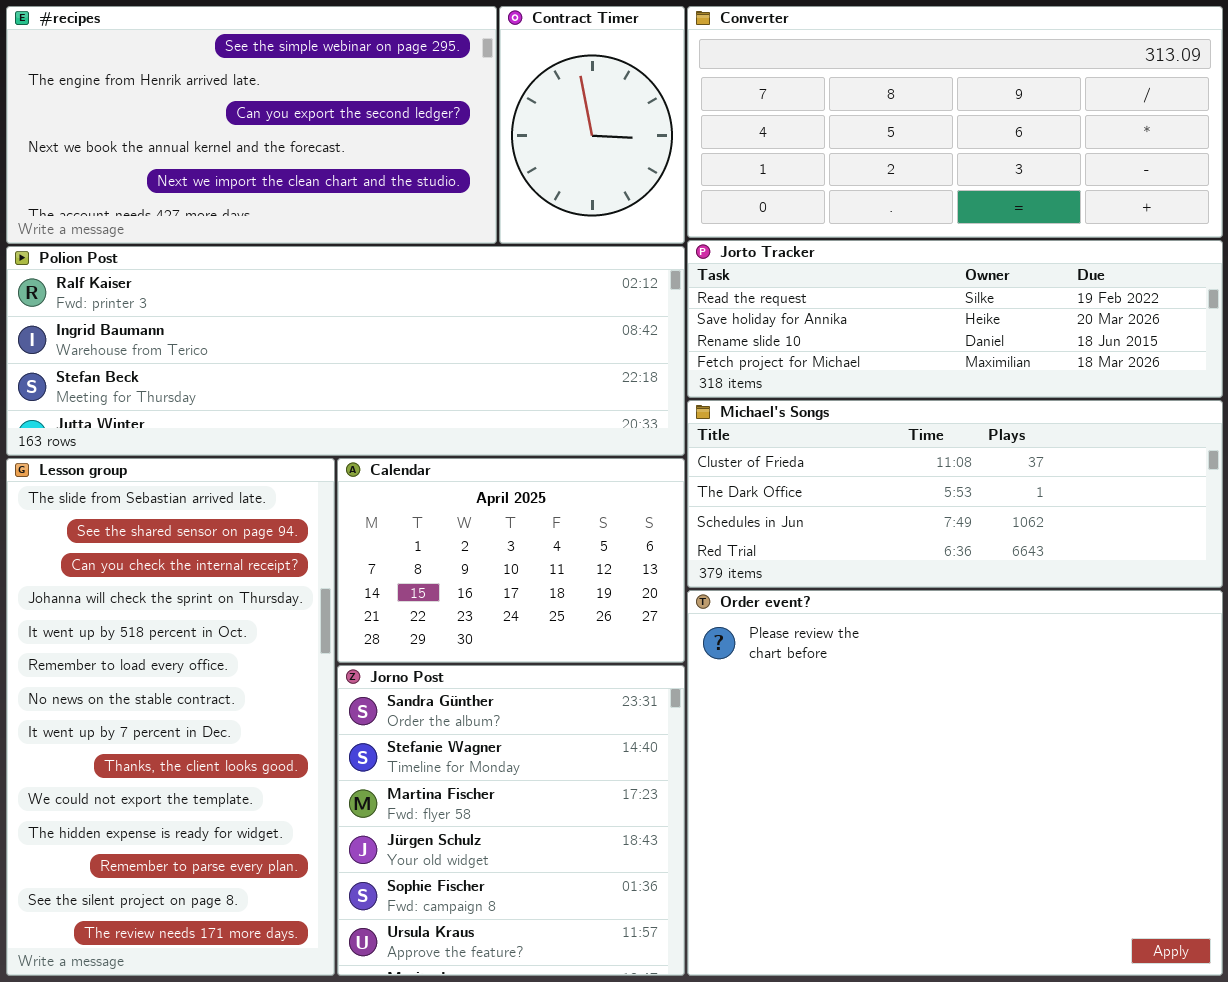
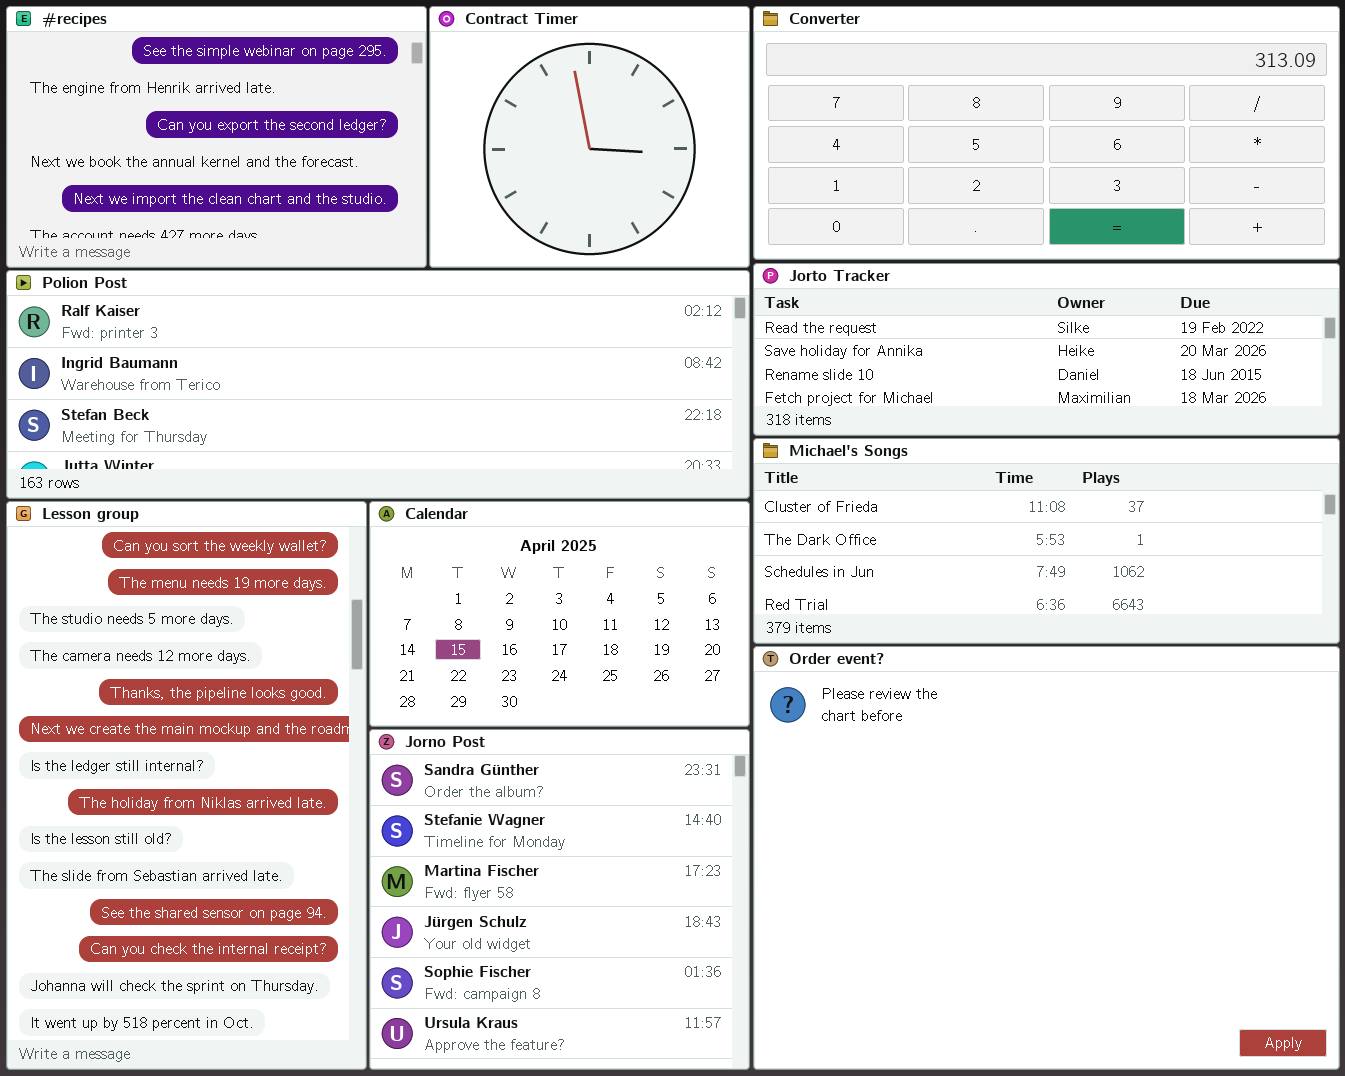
#recipes: [6,6,497,244] -> [6,6,427,268], resized
Contract Timer: [499,6,685,244] -> [429,6,750,268], resized
Lesson group: [6,458,335,976] -> [6,501,367,1070], scrolled up 9 rows

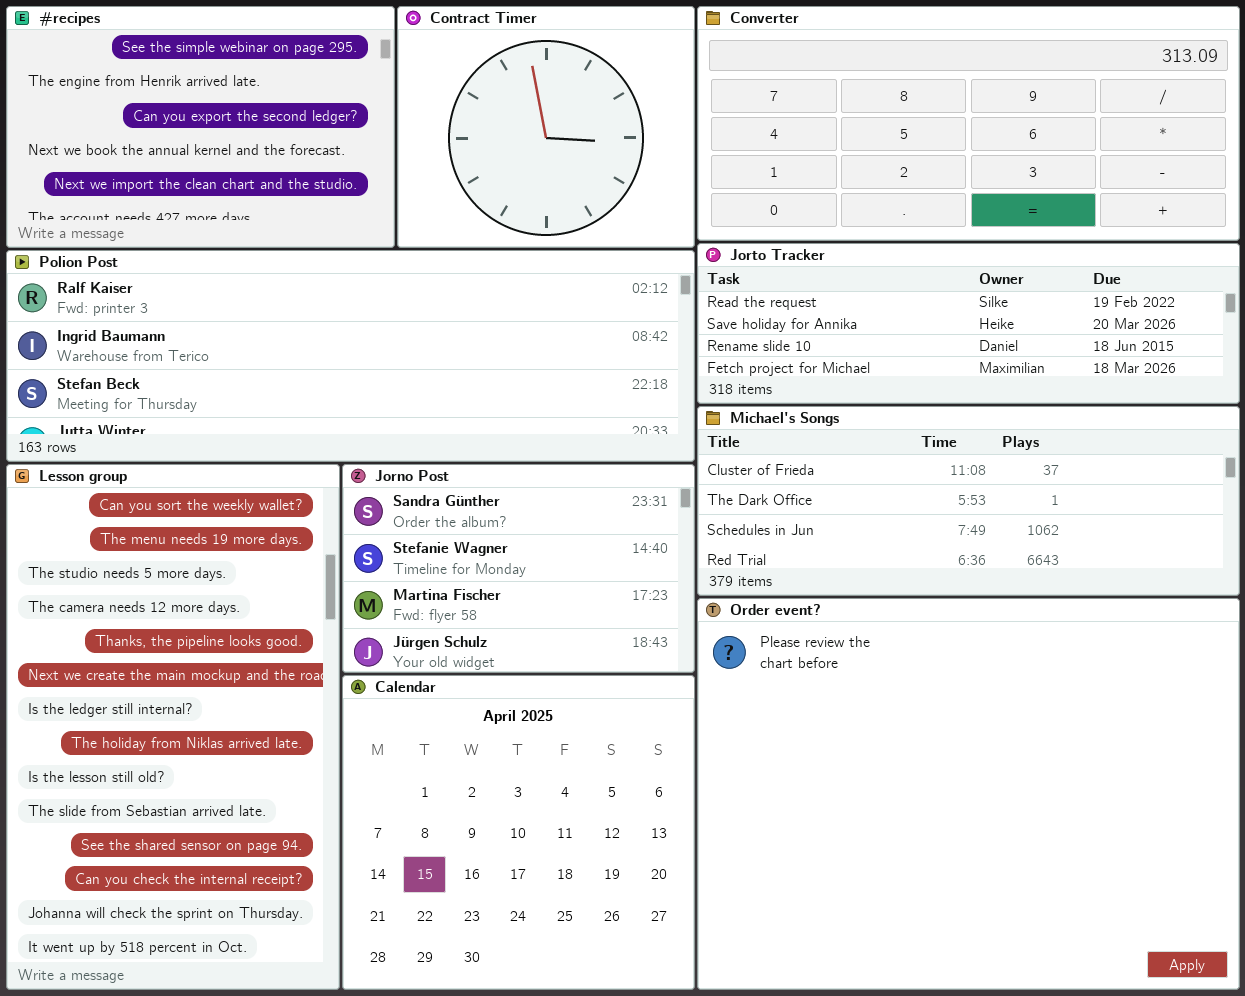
Calendar: [369,501,750,727] -> [342,675,695,990], moved, resized
Jorno Post: [369,729,750,1070] -> [342,464,695,673], moved, resized

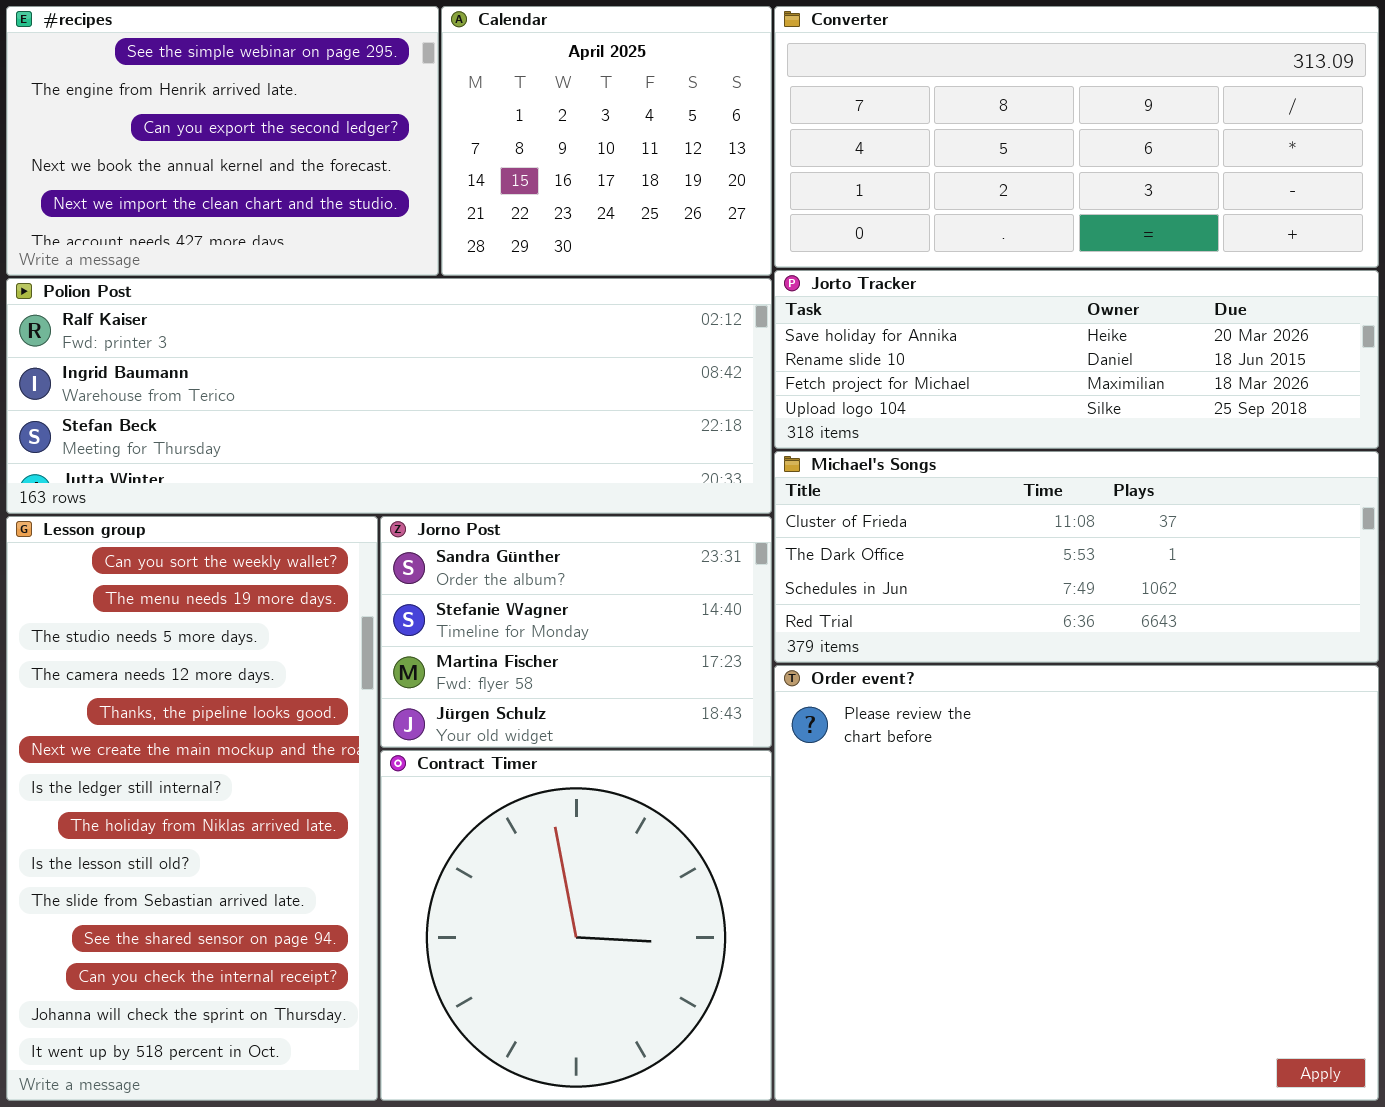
Contract Timer: [397,6,695,248] -> [380,750,772,1101], moved, resized
Jorto Tracker: [697,243,1240,404] -> [774,270,1379,449], scrolled down 1 row
Calendar: [342,675,695,990] -> [441,6,772,276], moved, resized

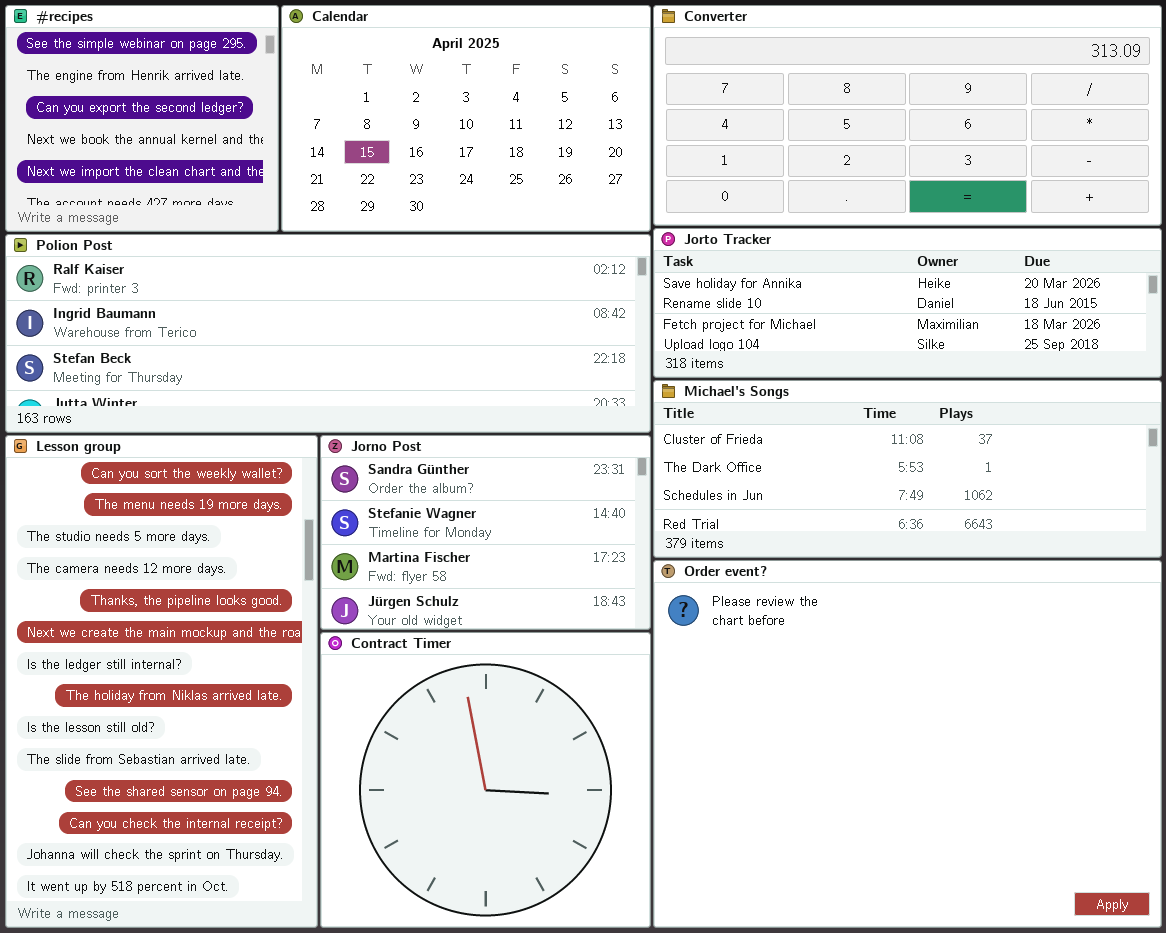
#recipes: [6,6,439,276] -> [5,5,279,232], resized
Calendar: [441,6,772,276] -> [281,5,651,232], resized

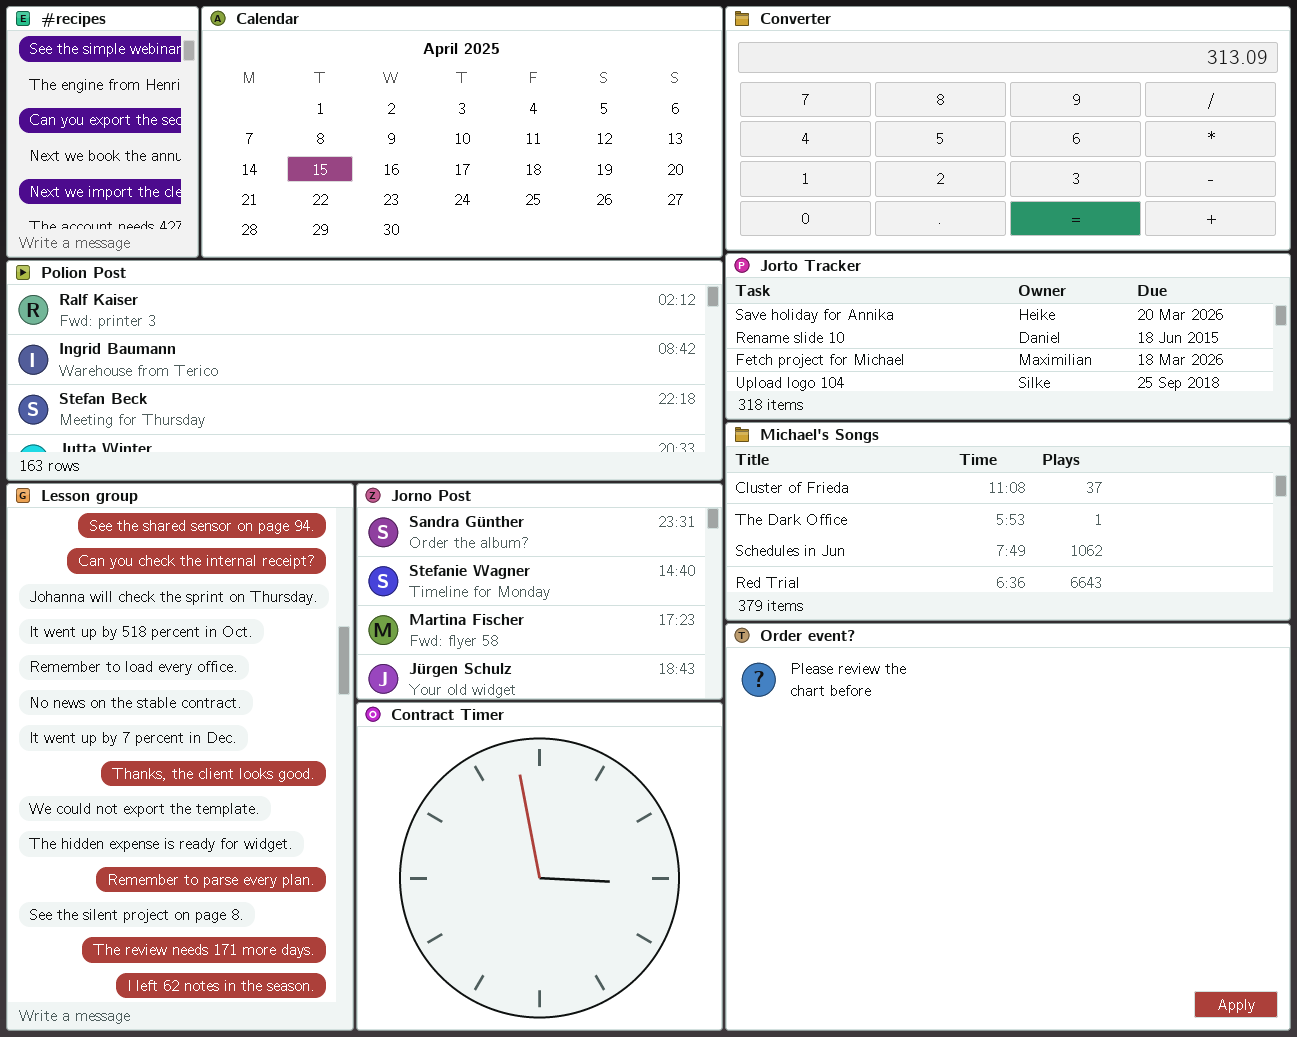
#recipes: [5,5,279,232] -> [6,6,199,258], resized
Calendar: [281,5,651,232] -> [201,6,723,258], resized
Lesson group: [5,435,318,928] -> [6,483,354,1031], scrolled down 10 rows

